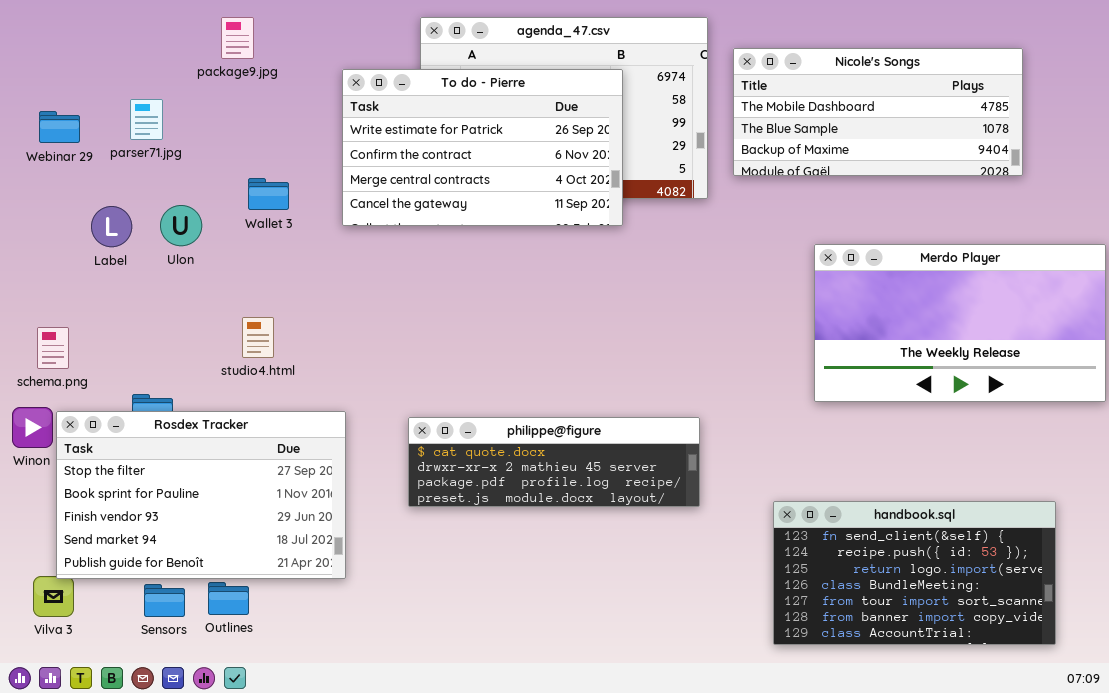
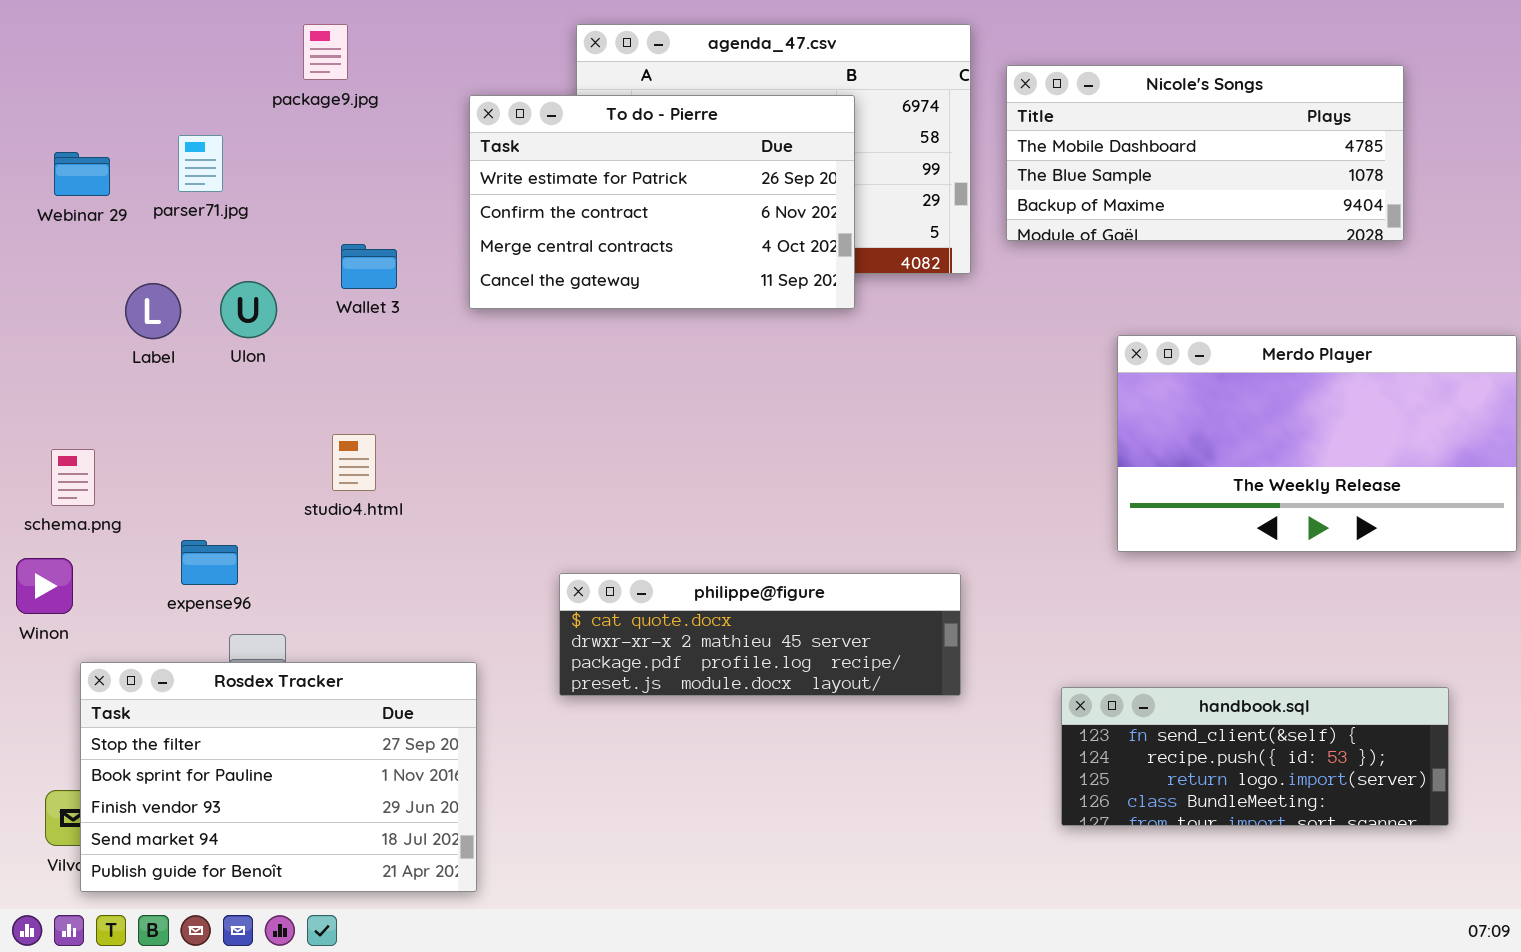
Rosdex Tracker: [56,411,346,579] -> [80,662,477,892], moved
handbook.sql: [773,501,1056,645] -> [1061,687,1449,826], resized

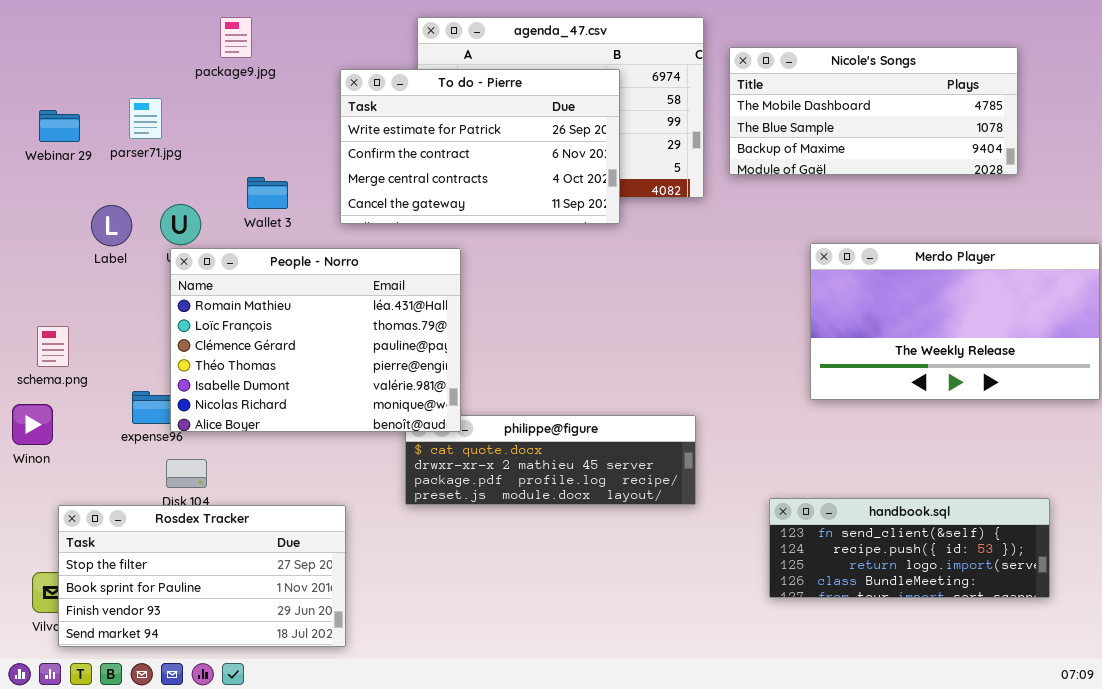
People - Norro: none -> [170,248,461,432], opened
Rosdex Tracker: [80,662,477,892] -> [58,505,346,647], resized

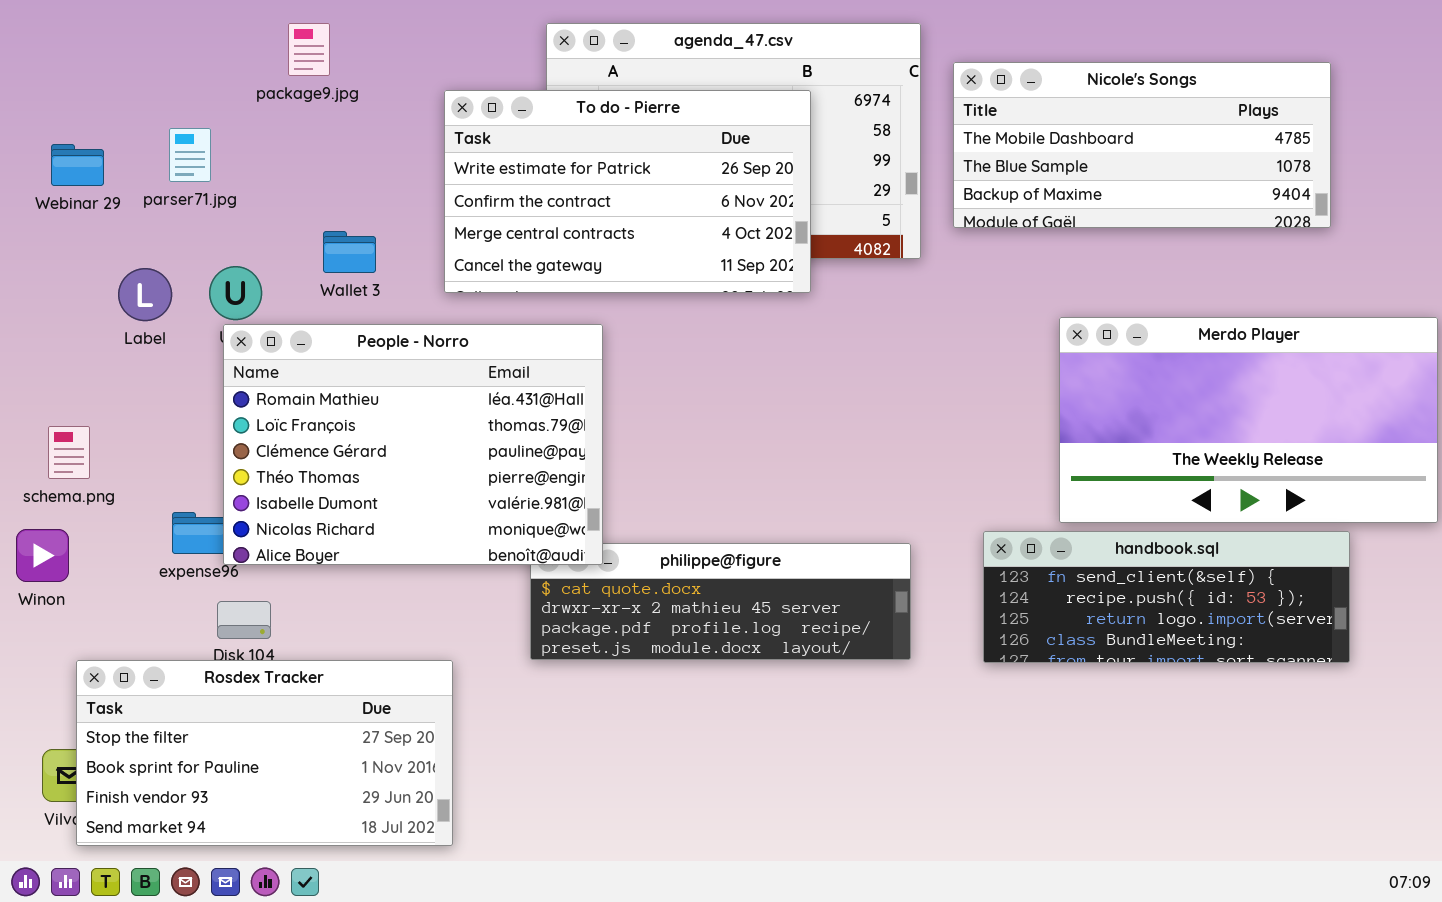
handbook.sql: [769,498,1050,598] -> [983,531,1350,663], moved

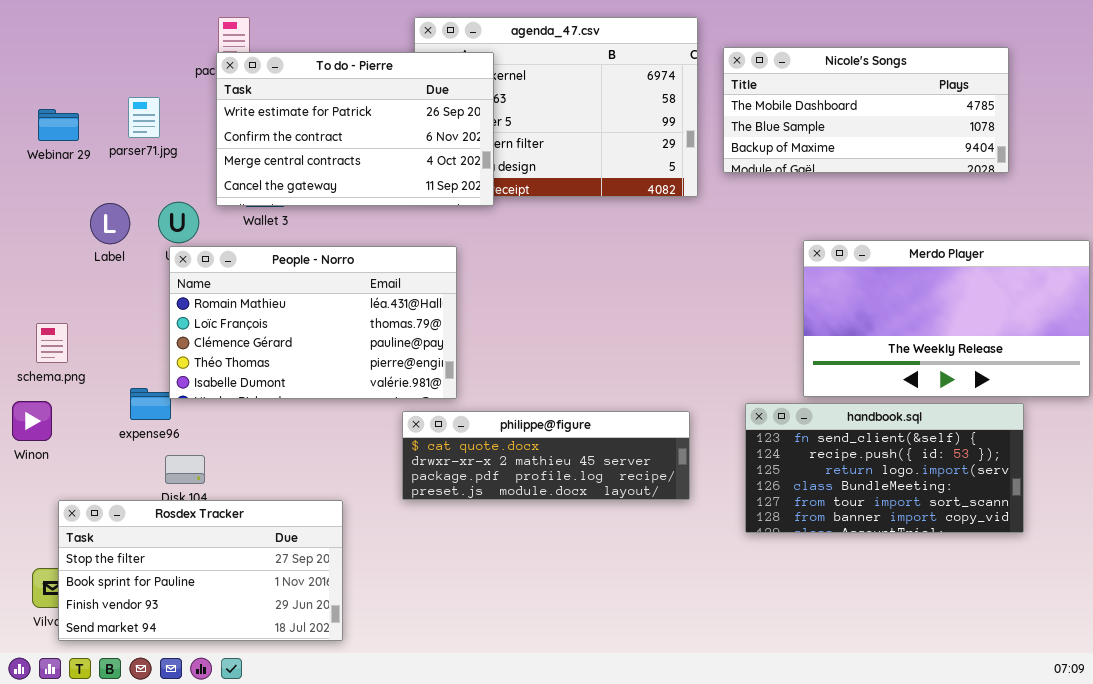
To do - Pierre: [444,90,811,293] -> [216,52,494,206], moved
People - Norro: [223,324,603,565] -> [169,246,457,399], resized
handbook.sql: [983,531,1350,663] -> [745,403,1024,533], resized

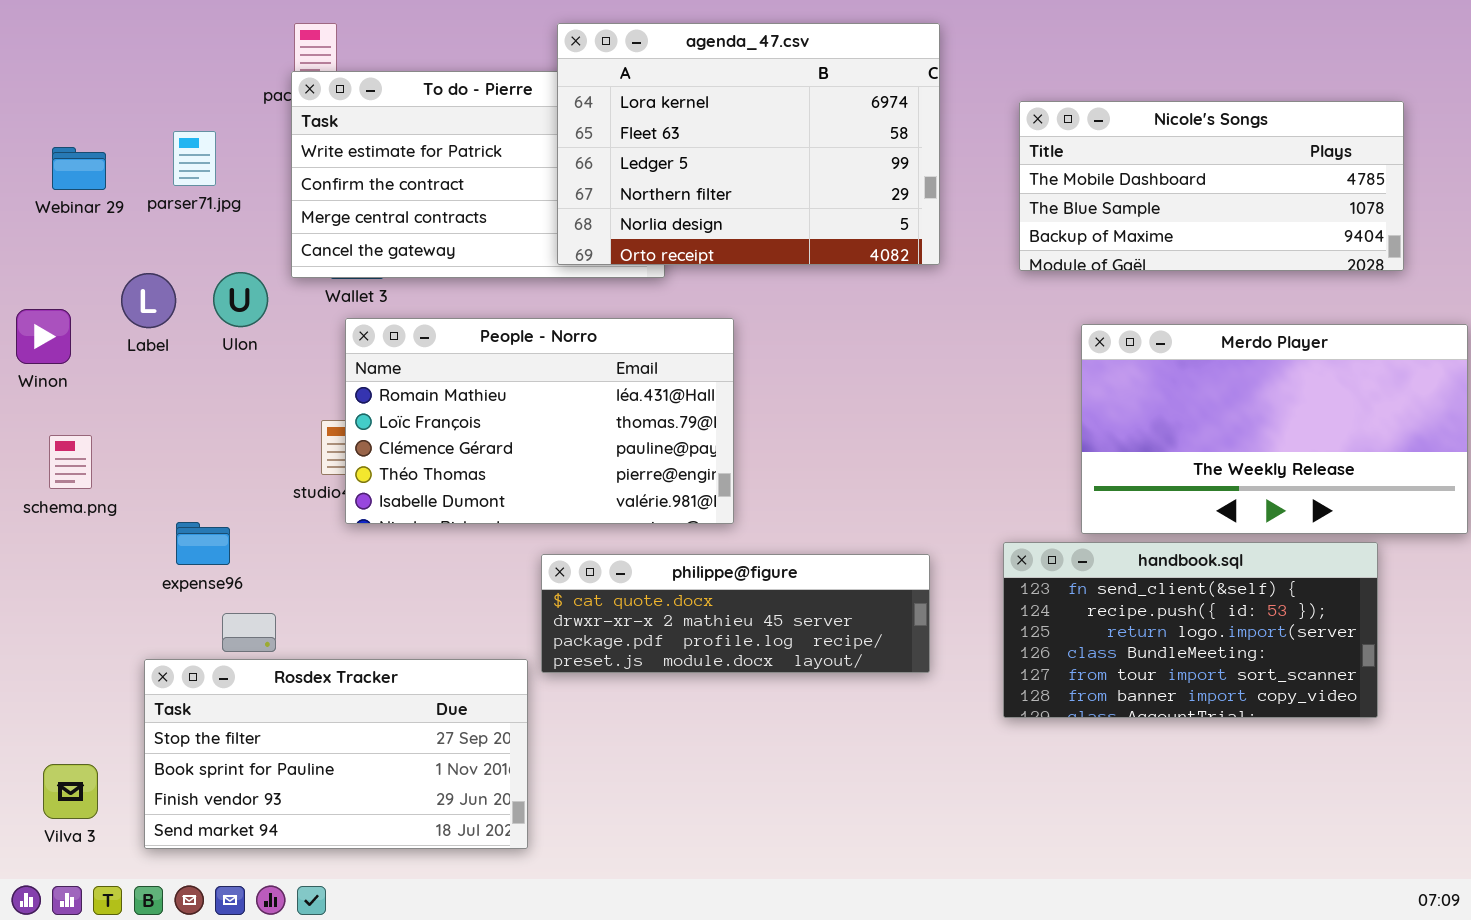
agenda_47.csv: [414,17,698,197] -> [557,23,940,265], raised
Nicole's Songs: [723,47,1009,173] -> [1019,101,1404,271], moved
People - Norro: [169,246,457,399] -> [345,318,734,524], moved
Winon: [12,401,52,441] -> [16,309,71,364], moved
Rosdex Tracker: [58,500,343,641] -> [144,659,528,849], moved

